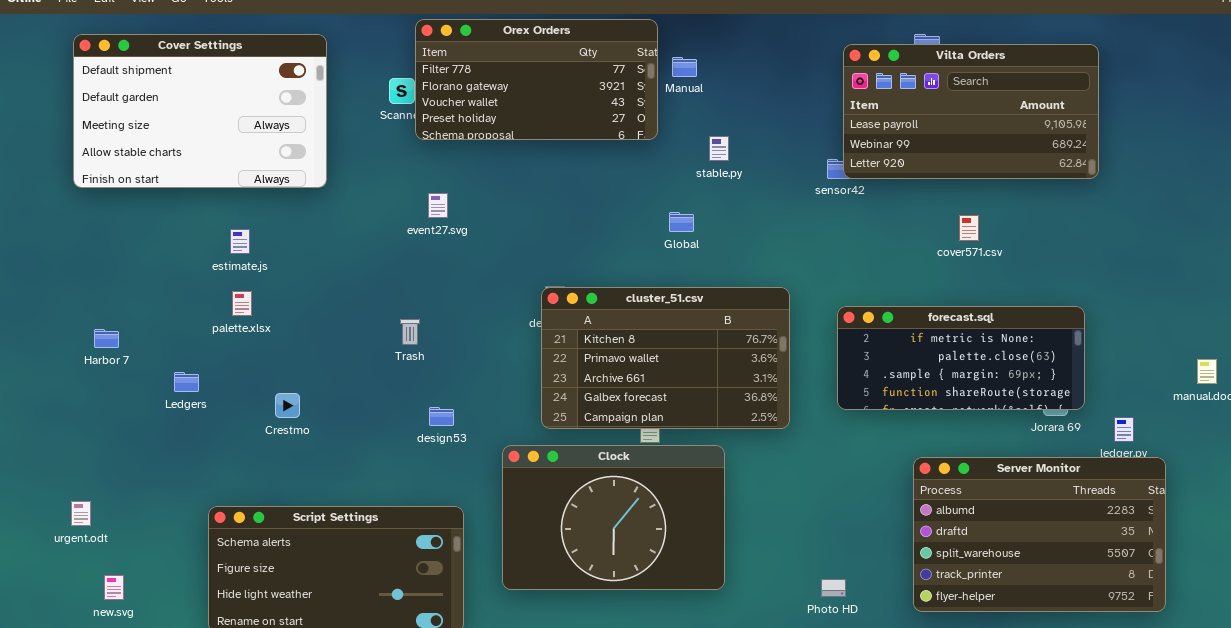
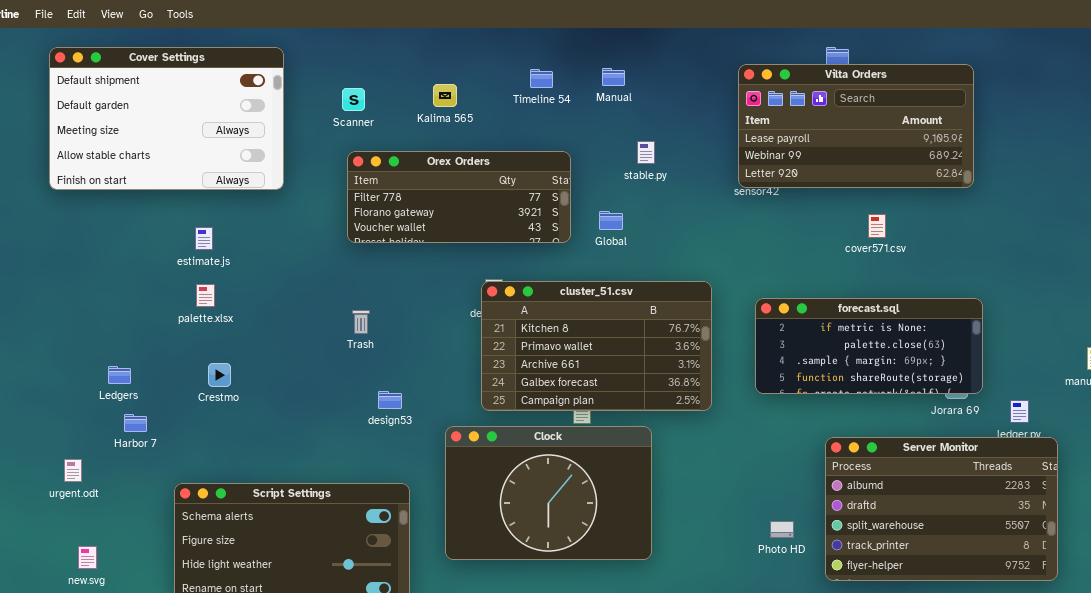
Orex Orders: [415,19,658,140] -> [347,151,571,243], moved, resized
Vilta Orders: [843,44,1099,179] -> [738,64,974,188], moved
Harbor 7: [94,329,119,348] -> [124,414,147,432], moved
Ledgers: [174,372,199,392] -> [108,366,131,384], moved
Crestmo: [275,393,300,418] -> [208,363,231,387], moved
urgent.odt: [71,501,91,526] -> [64,459,82,482], moved
Photo HD: [821,579,846,597] -> [770,521,794,538], moved

